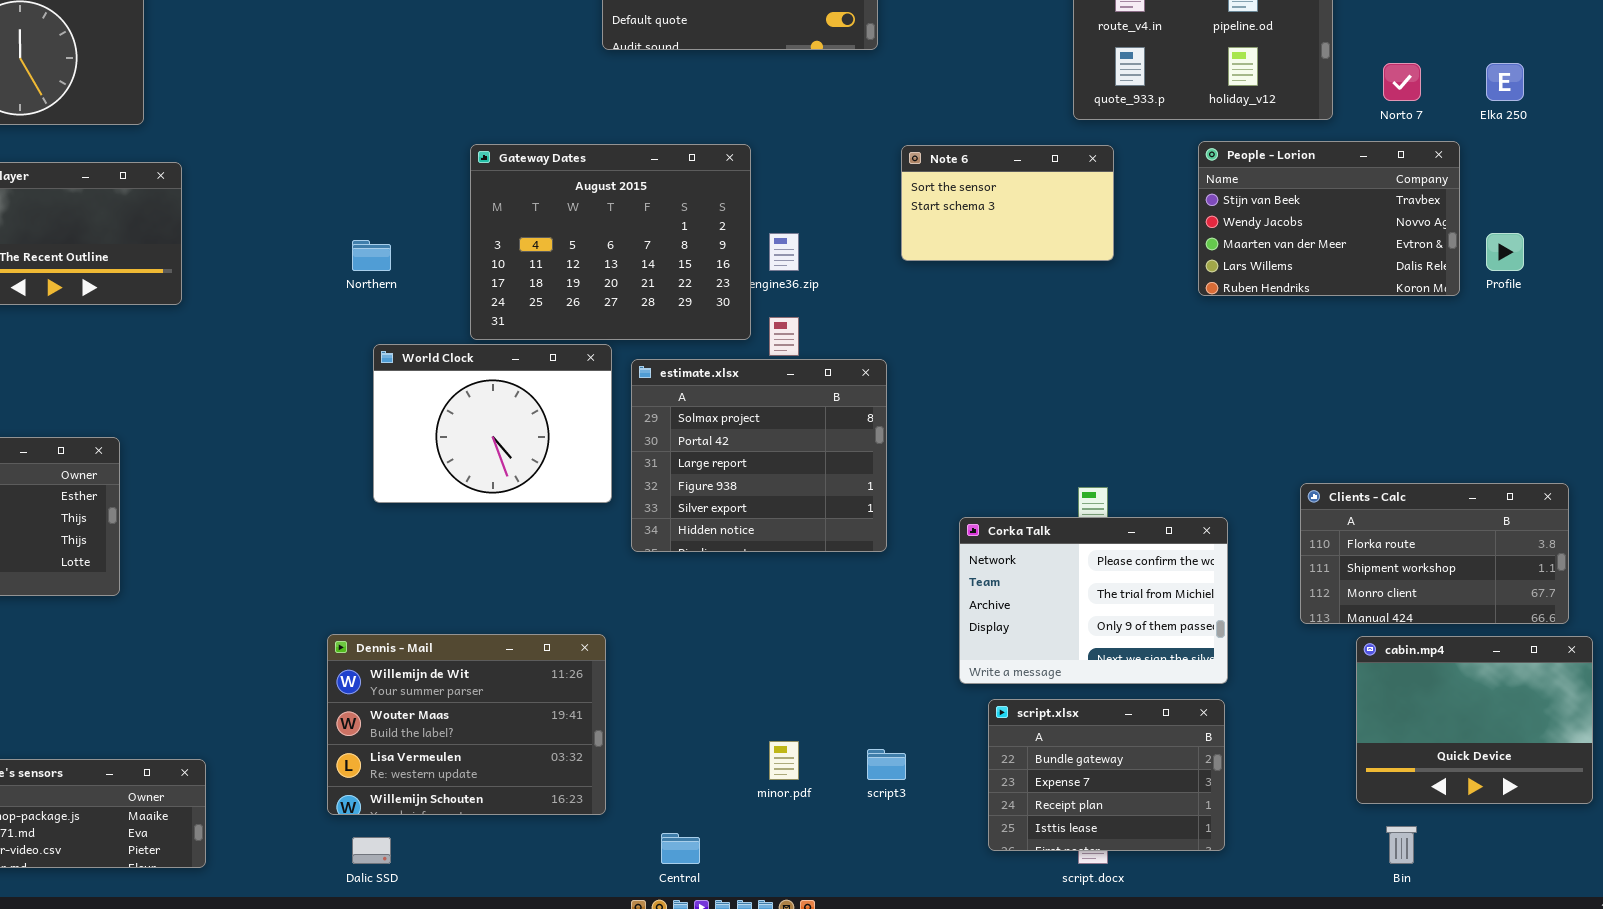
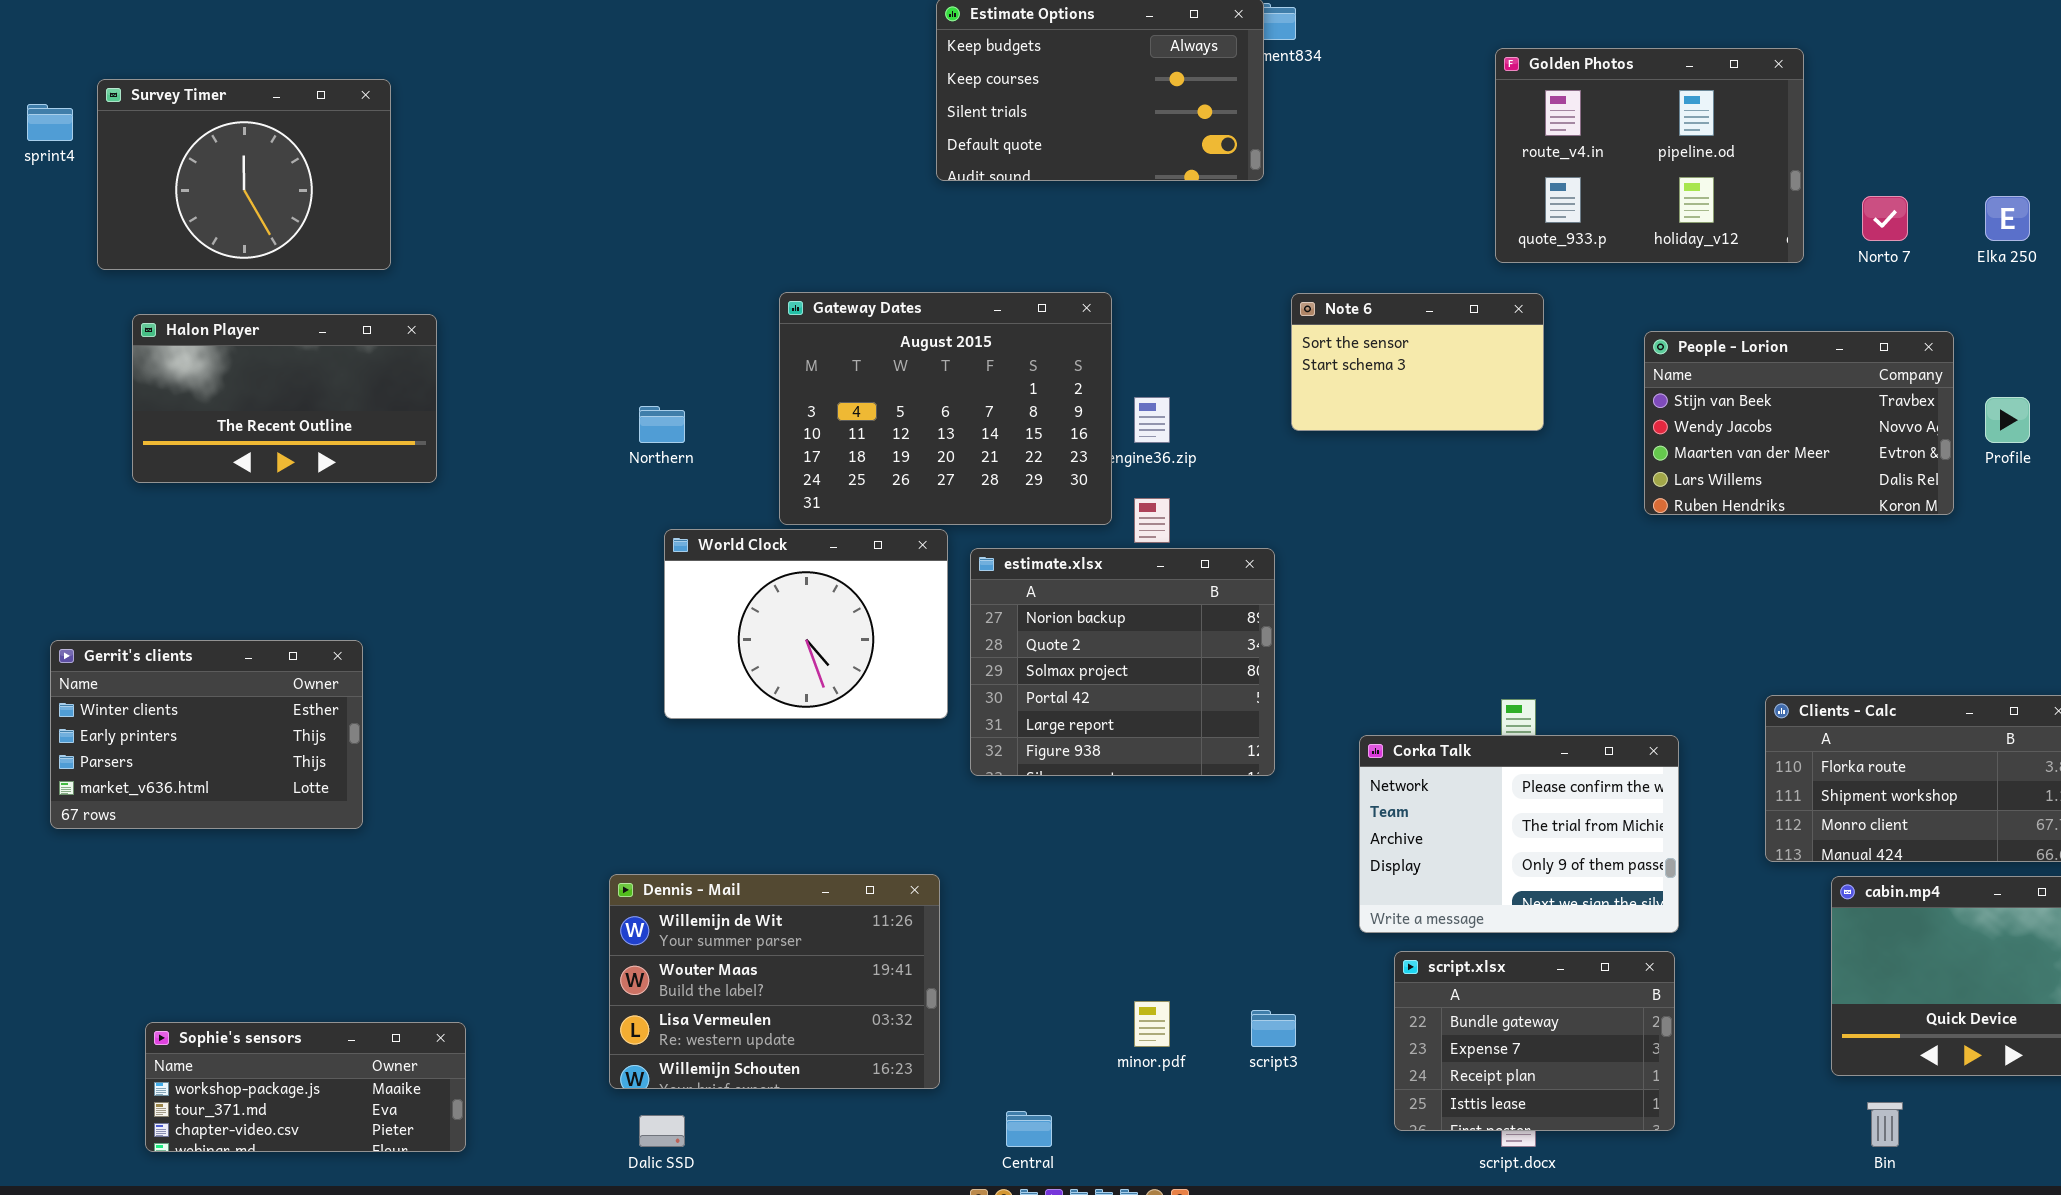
People - Lorion: [1198,141,1460,296] -> [1644,331,1954,515], moved
estimate.xlsx: [631,359,887,552] -> [970,548,1275,776], scrolled up 2 rows

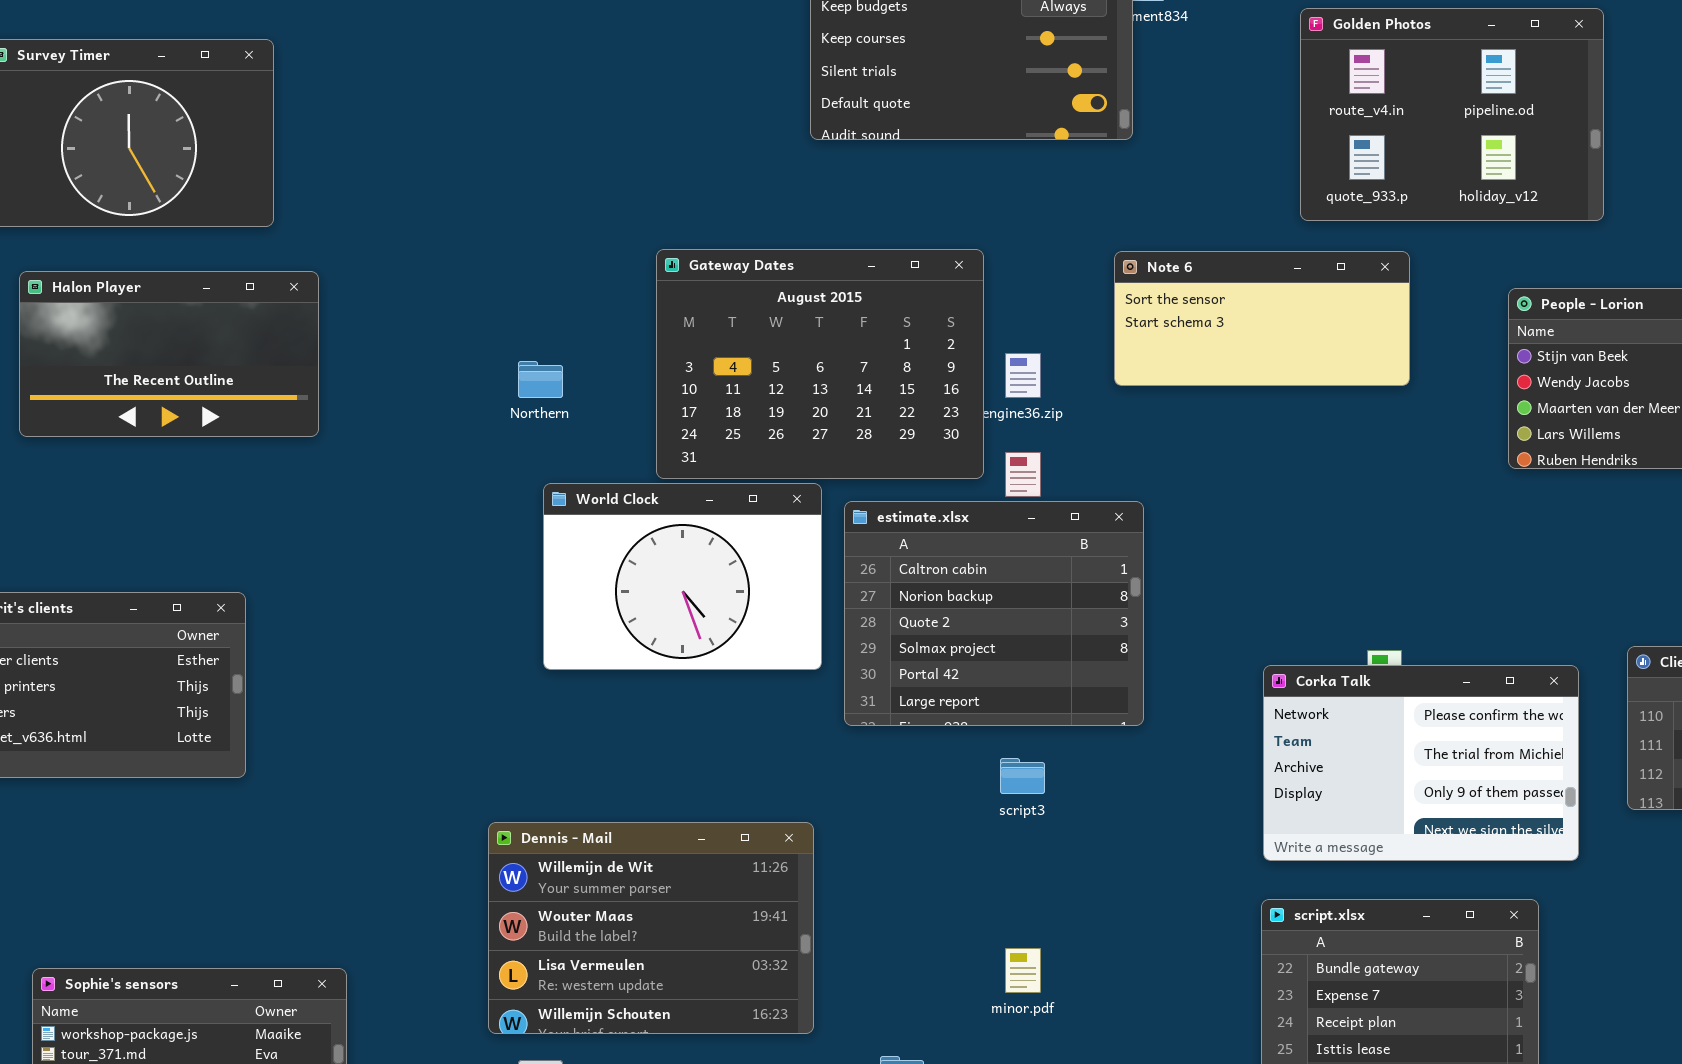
Golden Photos: [1495,48,1804,263] -> [1300,8,1604,221], moved
Note 6: [1291,293,1544,431] -> [1114,251,1410,386], resized
estimate.xlsx: [970,548,1275,776] -> [844,501,1144,726], scrolled up 1 row
Corka Talk: [1359,735,1679,933] -> [1263,665,1579,861], moved
script3: [1251,1010,1296,1047] -> [1000,758,1045,794], moved

